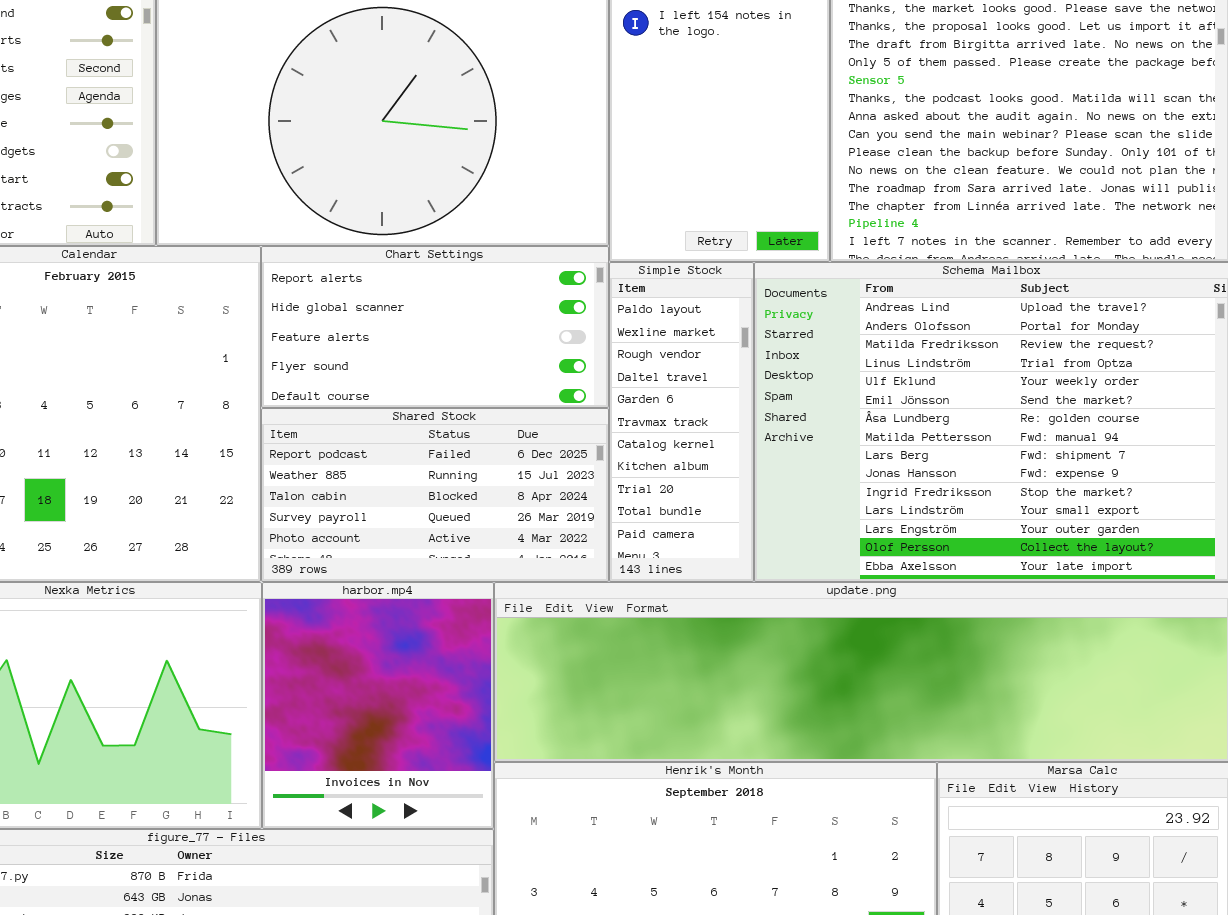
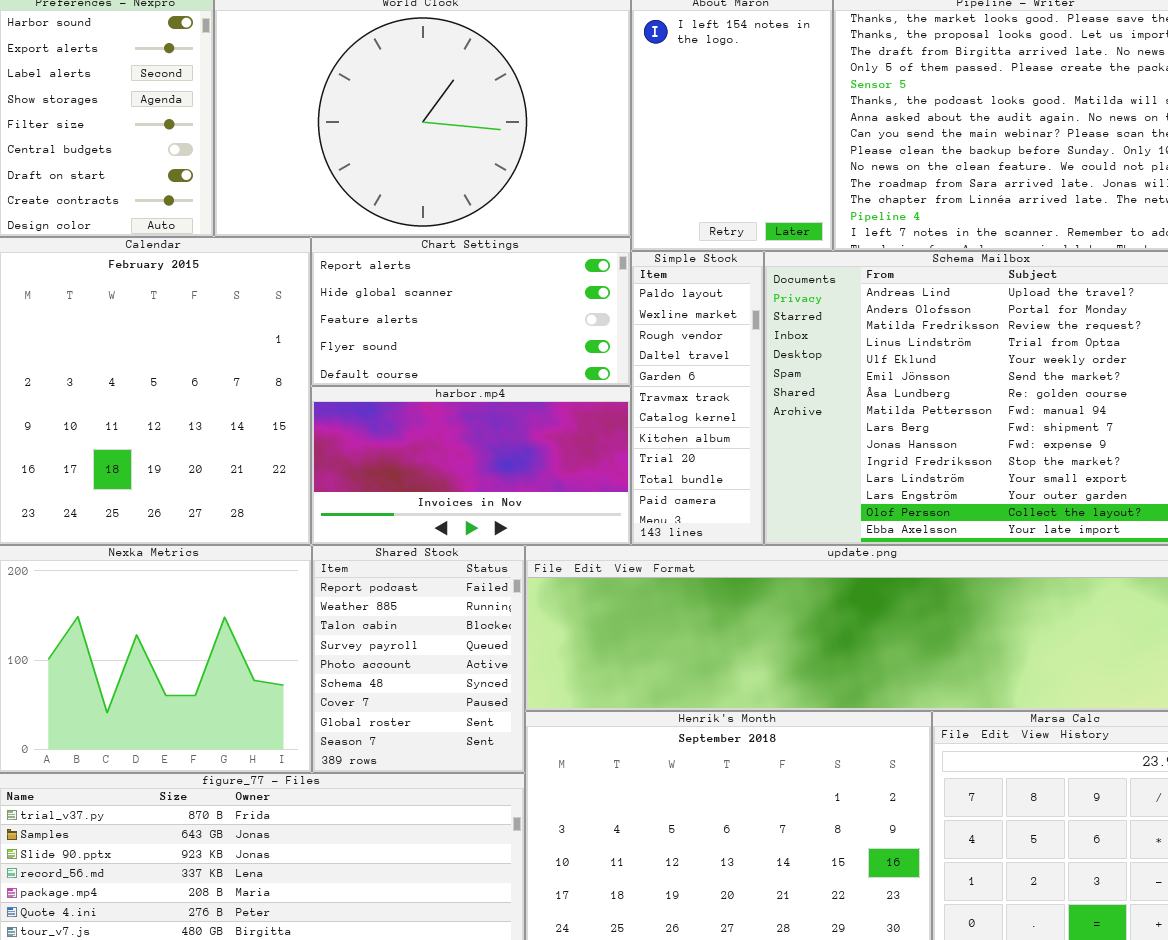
Shared Stock: [261,408,609,582] -> [312,545,525,773], moved, resized
harbor.mp4: [262,582,494,829] -> [311,386,631,545], moved, resized

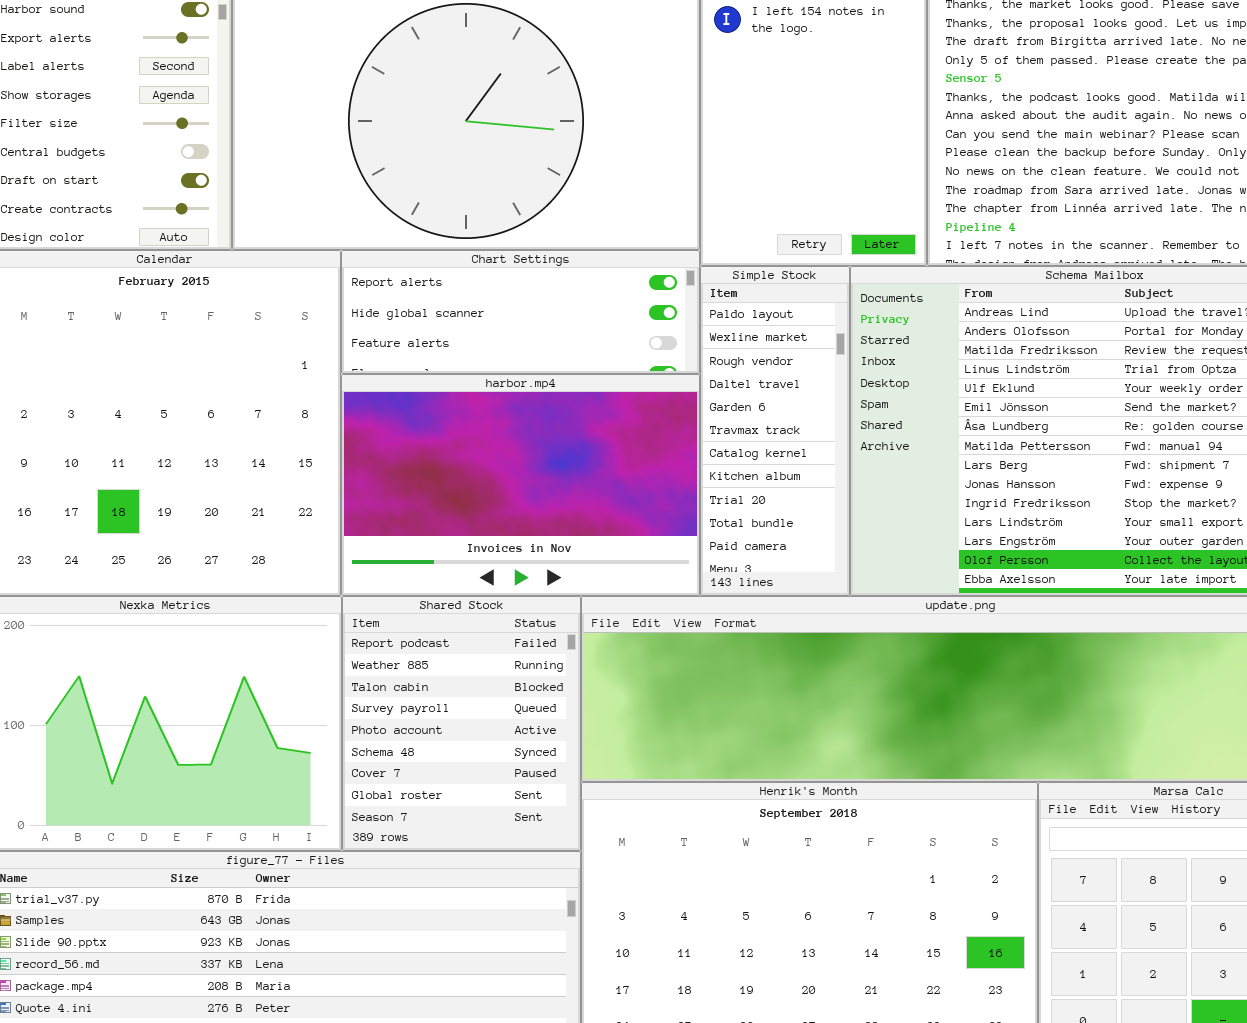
Chart Settings: [311,237,631,386] -> [341,250,700,374], resized
harbor.mp4: [311,386,631,545] -> [341,374,700,596], resized

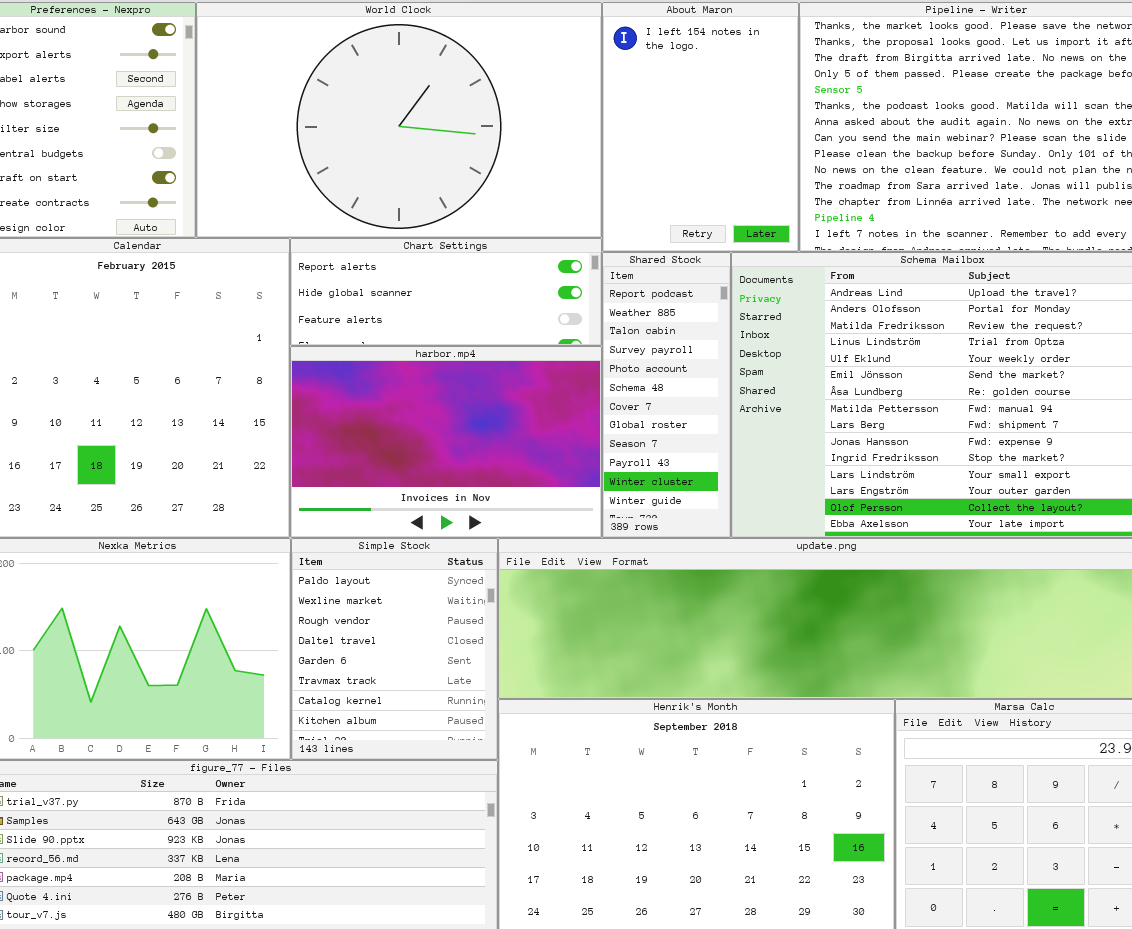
Simple Stock: [700,266,850,596] -> [291,538,498,760], moved, resized
Shared Stock: [342,596,581,851] -> [602,252,731,538], moved, resized

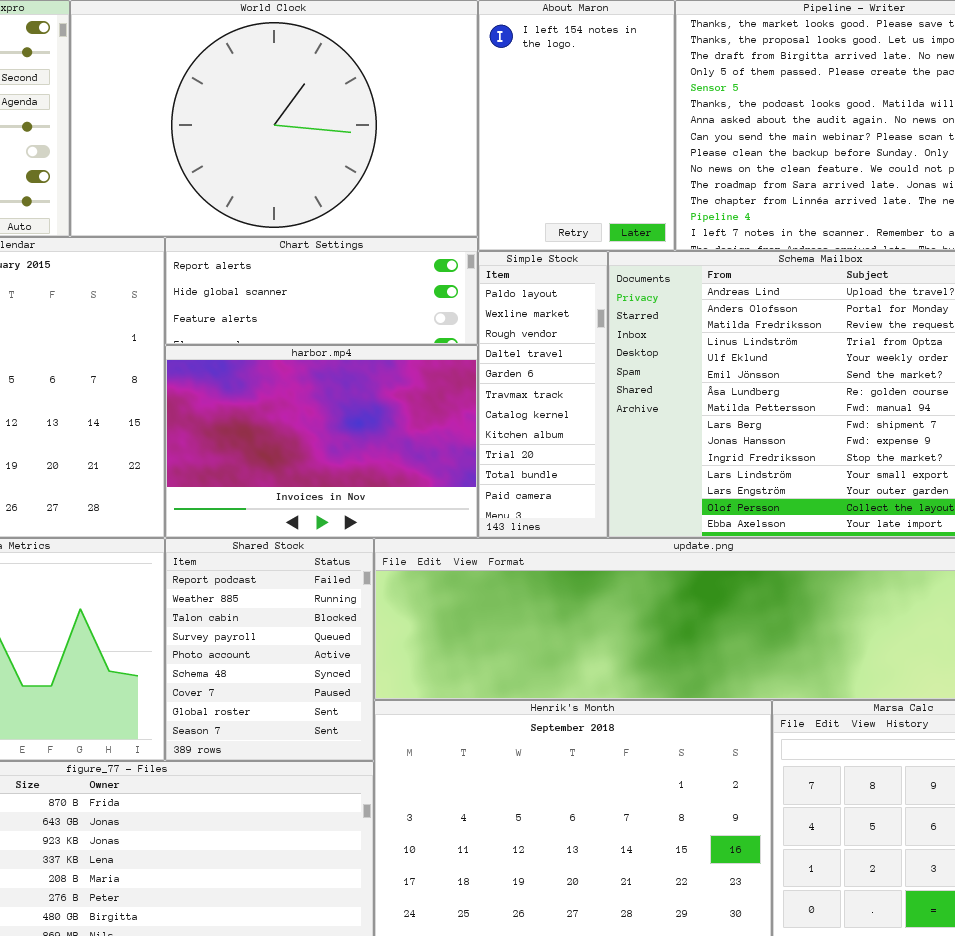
Shared Stock: [602,252,731,538] -> [165,538,374,761], moved, resized
Simple Stock: [291,538,498,760] -> [478,251,608,538], moved, resized

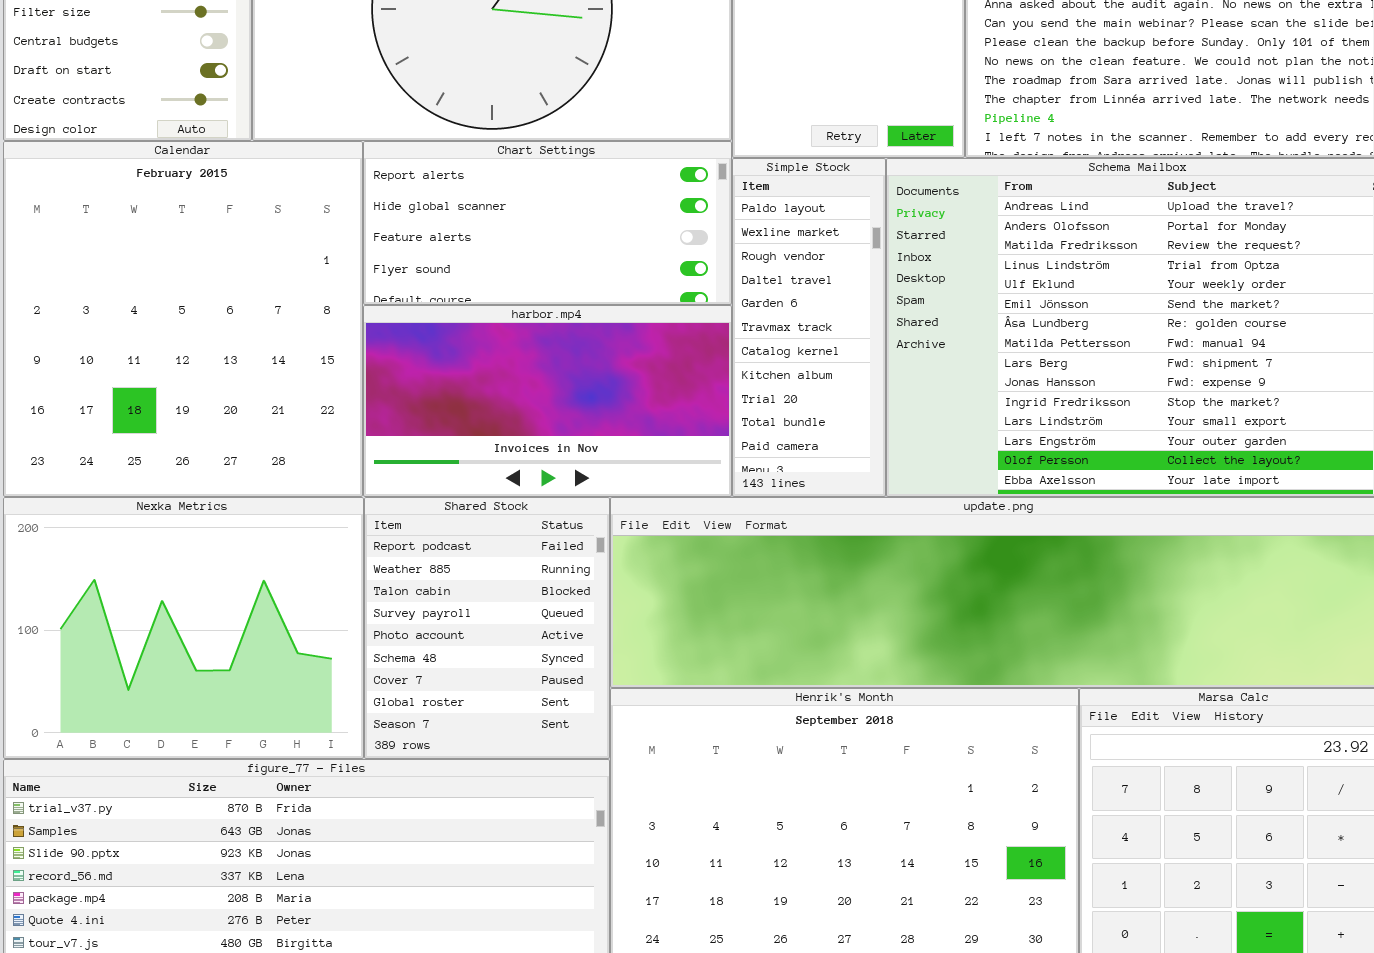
Chart Settings: [165,237,478,345] -> [363,141,732,305], resized
harbor.mp4: [165,345,478,538] -> [363,305,732,497], resized

